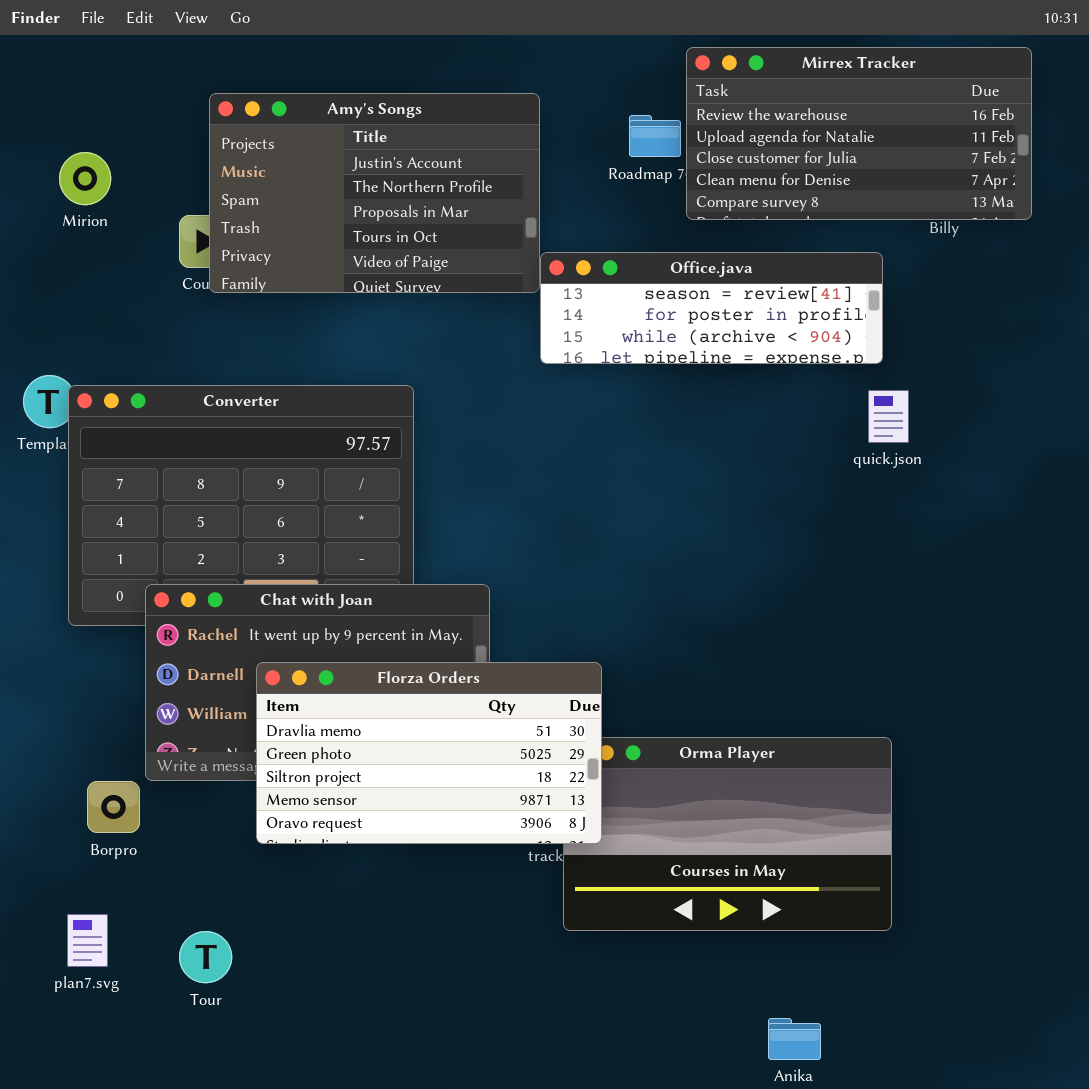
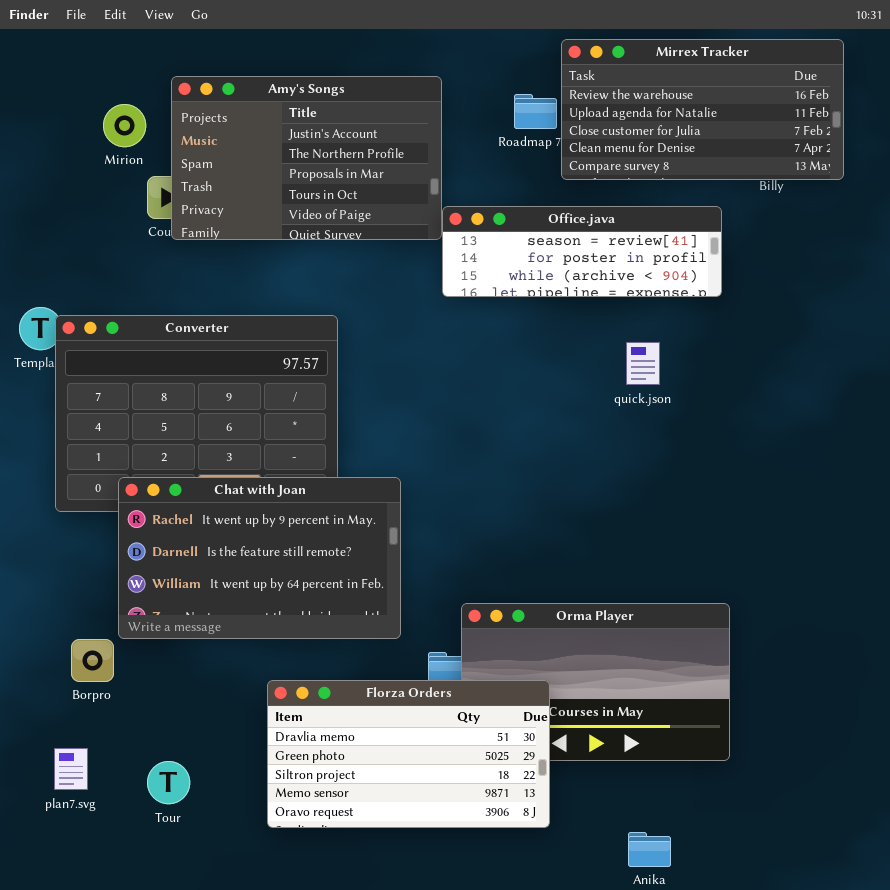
Mirion: [59,152,111,205] -> [103,104,146,147], moved
quick.json: [868,390,909,443] -> [626,342,660,385], moved
Florza Orders: [256,662,602,844] -> [267,680,550,828], moved

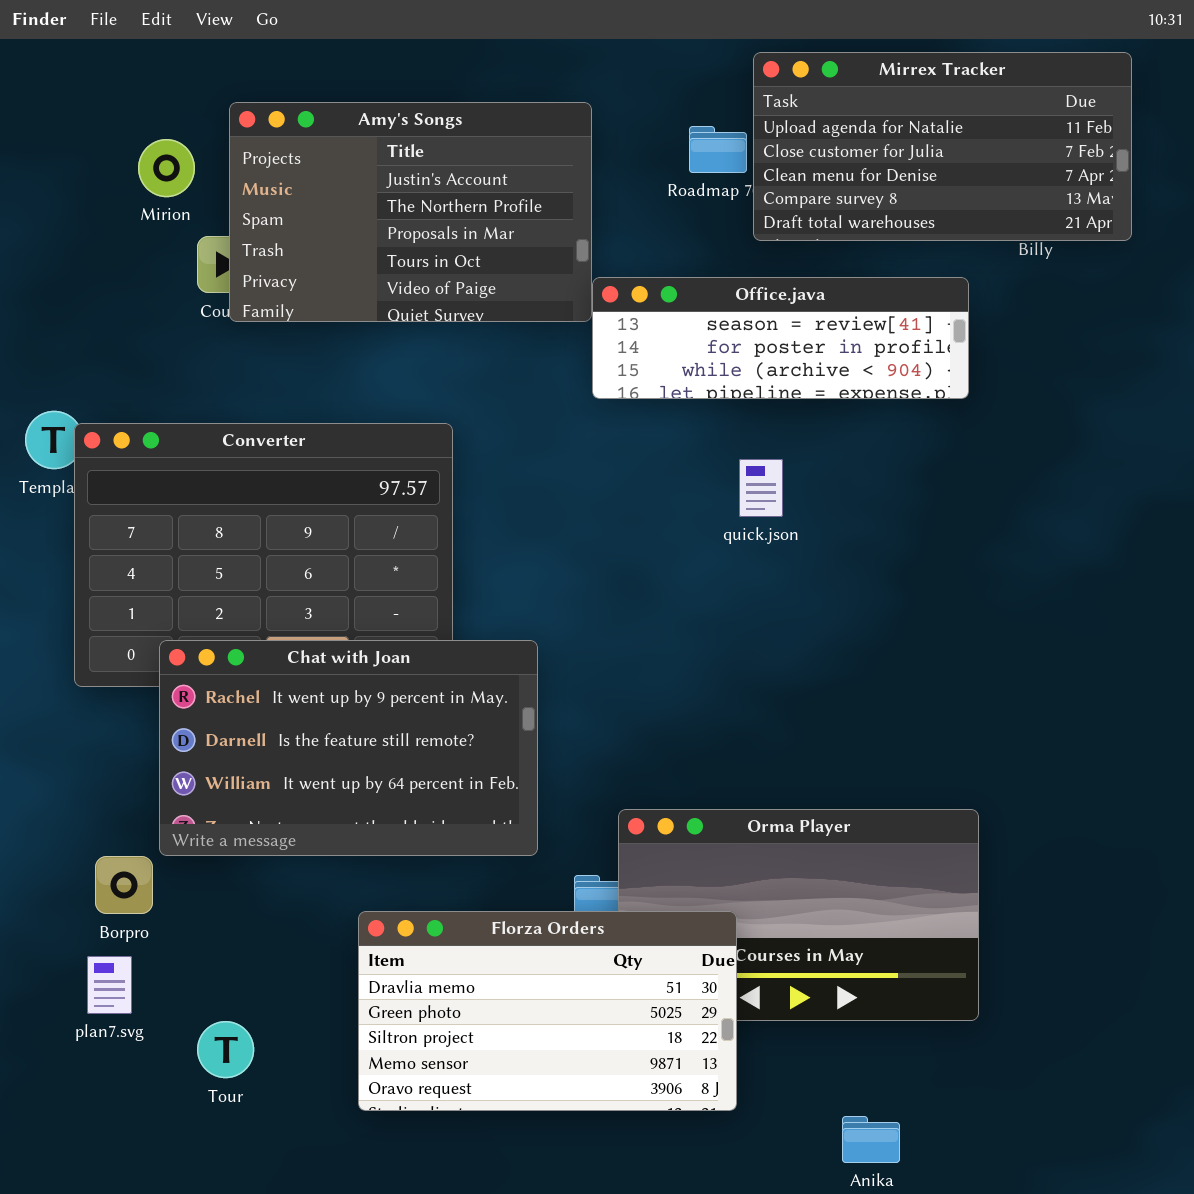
Mirrex Tracker: [561,39,844,180] -> [753,52,1132,241], scrolled down 1 row
quick.json: [626,342,660,385] -> [739,459,783,517], moved
plan7.svg: [54,748,88,790] -> [87,956,132,1014], moved

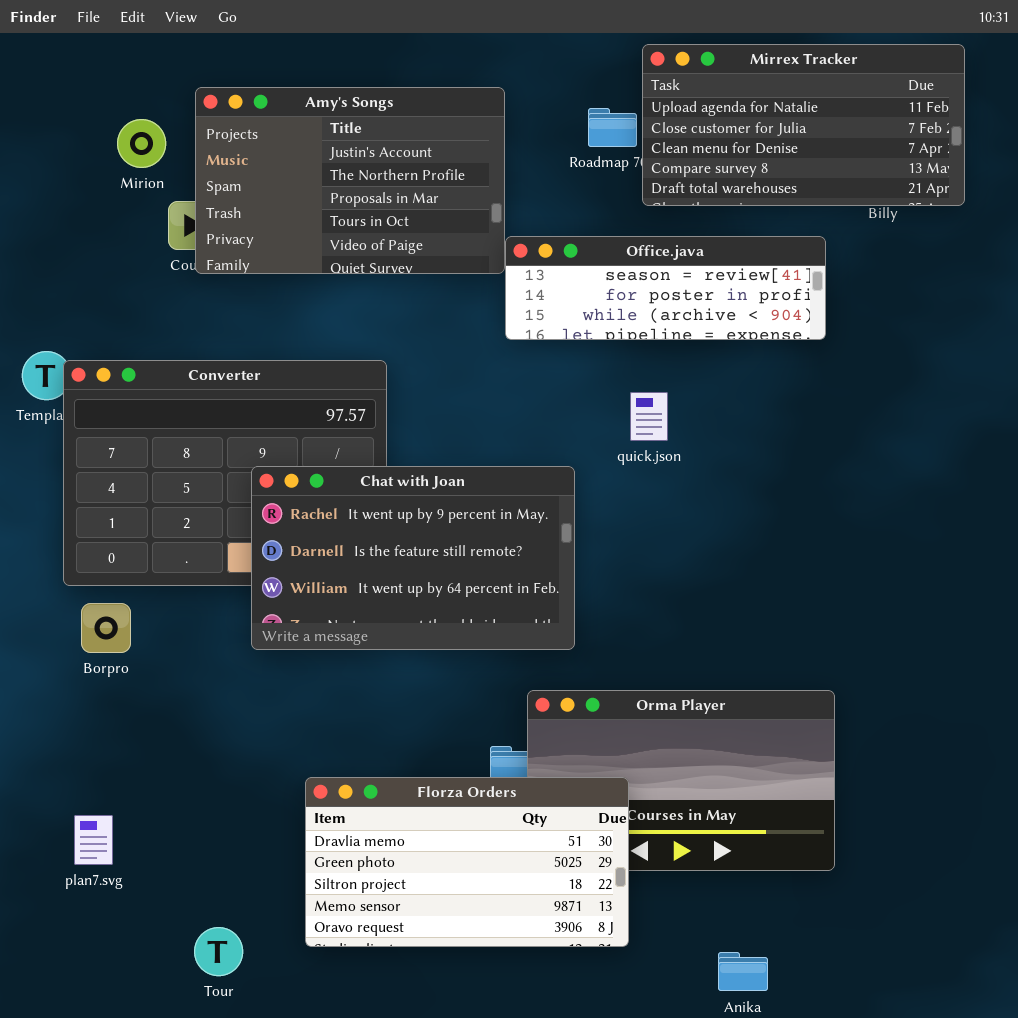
Chat with Joan: [159,640,538,856] -> [251,466,575,650], moved
Borpro: [95,856,153,914] -> [81,603,131,653], moved
Tour: [197,1021,254,1078] -> [194,927,243,976], moved

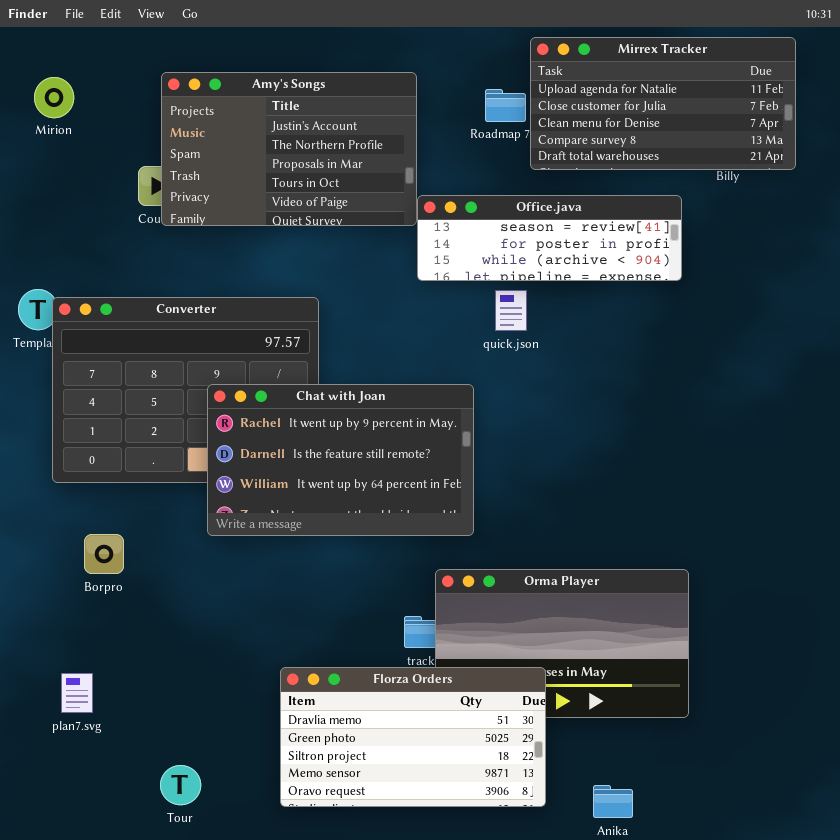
Mirion: [117,119,166,168] -> [34,77,74,118], moved
quick.json: [630,392,668,441] -> [495,290,527,331], moved
Borpro: [81,603,131,653] -> [84,534,124,574], moved
Florza Orders: [305,777,629,947] -> [280,667,546,807], moved

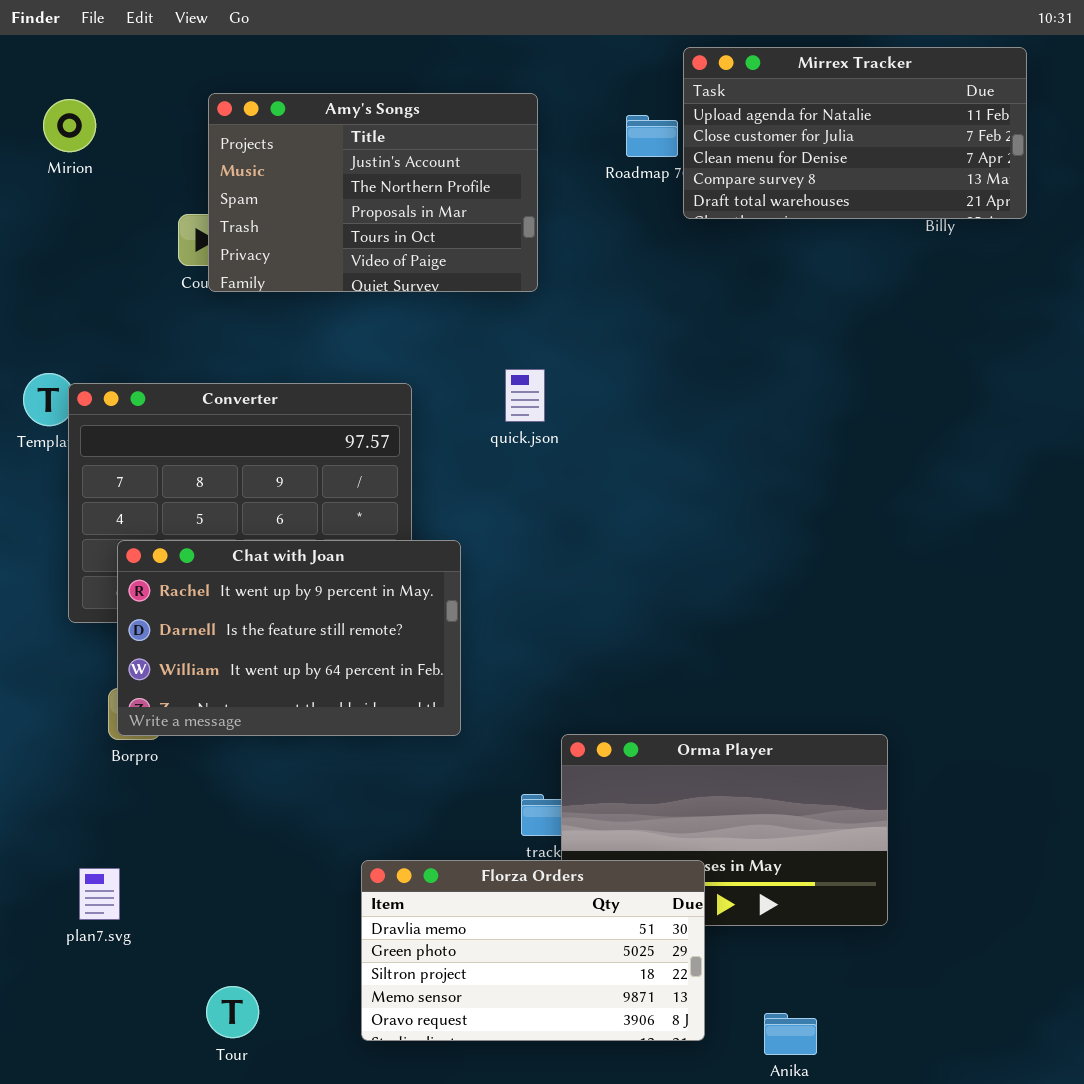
Office.java: [417,195,682,281] -> none, closed
quick.json: [495,290,527,331] -> [505,369,545,422], moved
Chat with Joan: [207,384,474,536] -> [117,540,461,736], moved

